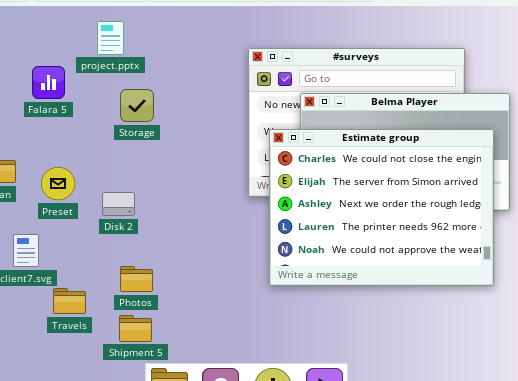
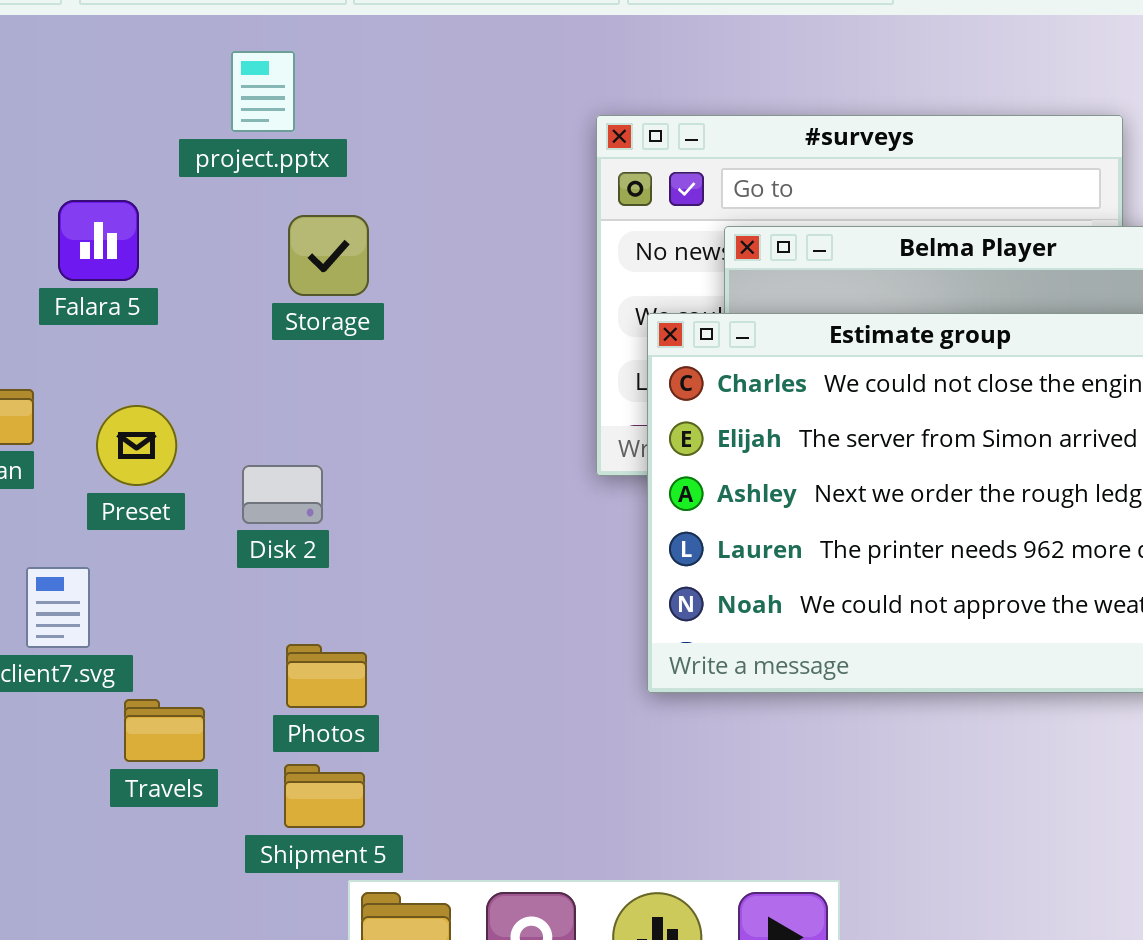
Falara 5: [32,66,65,99] -> [58,200,139,281], moved

